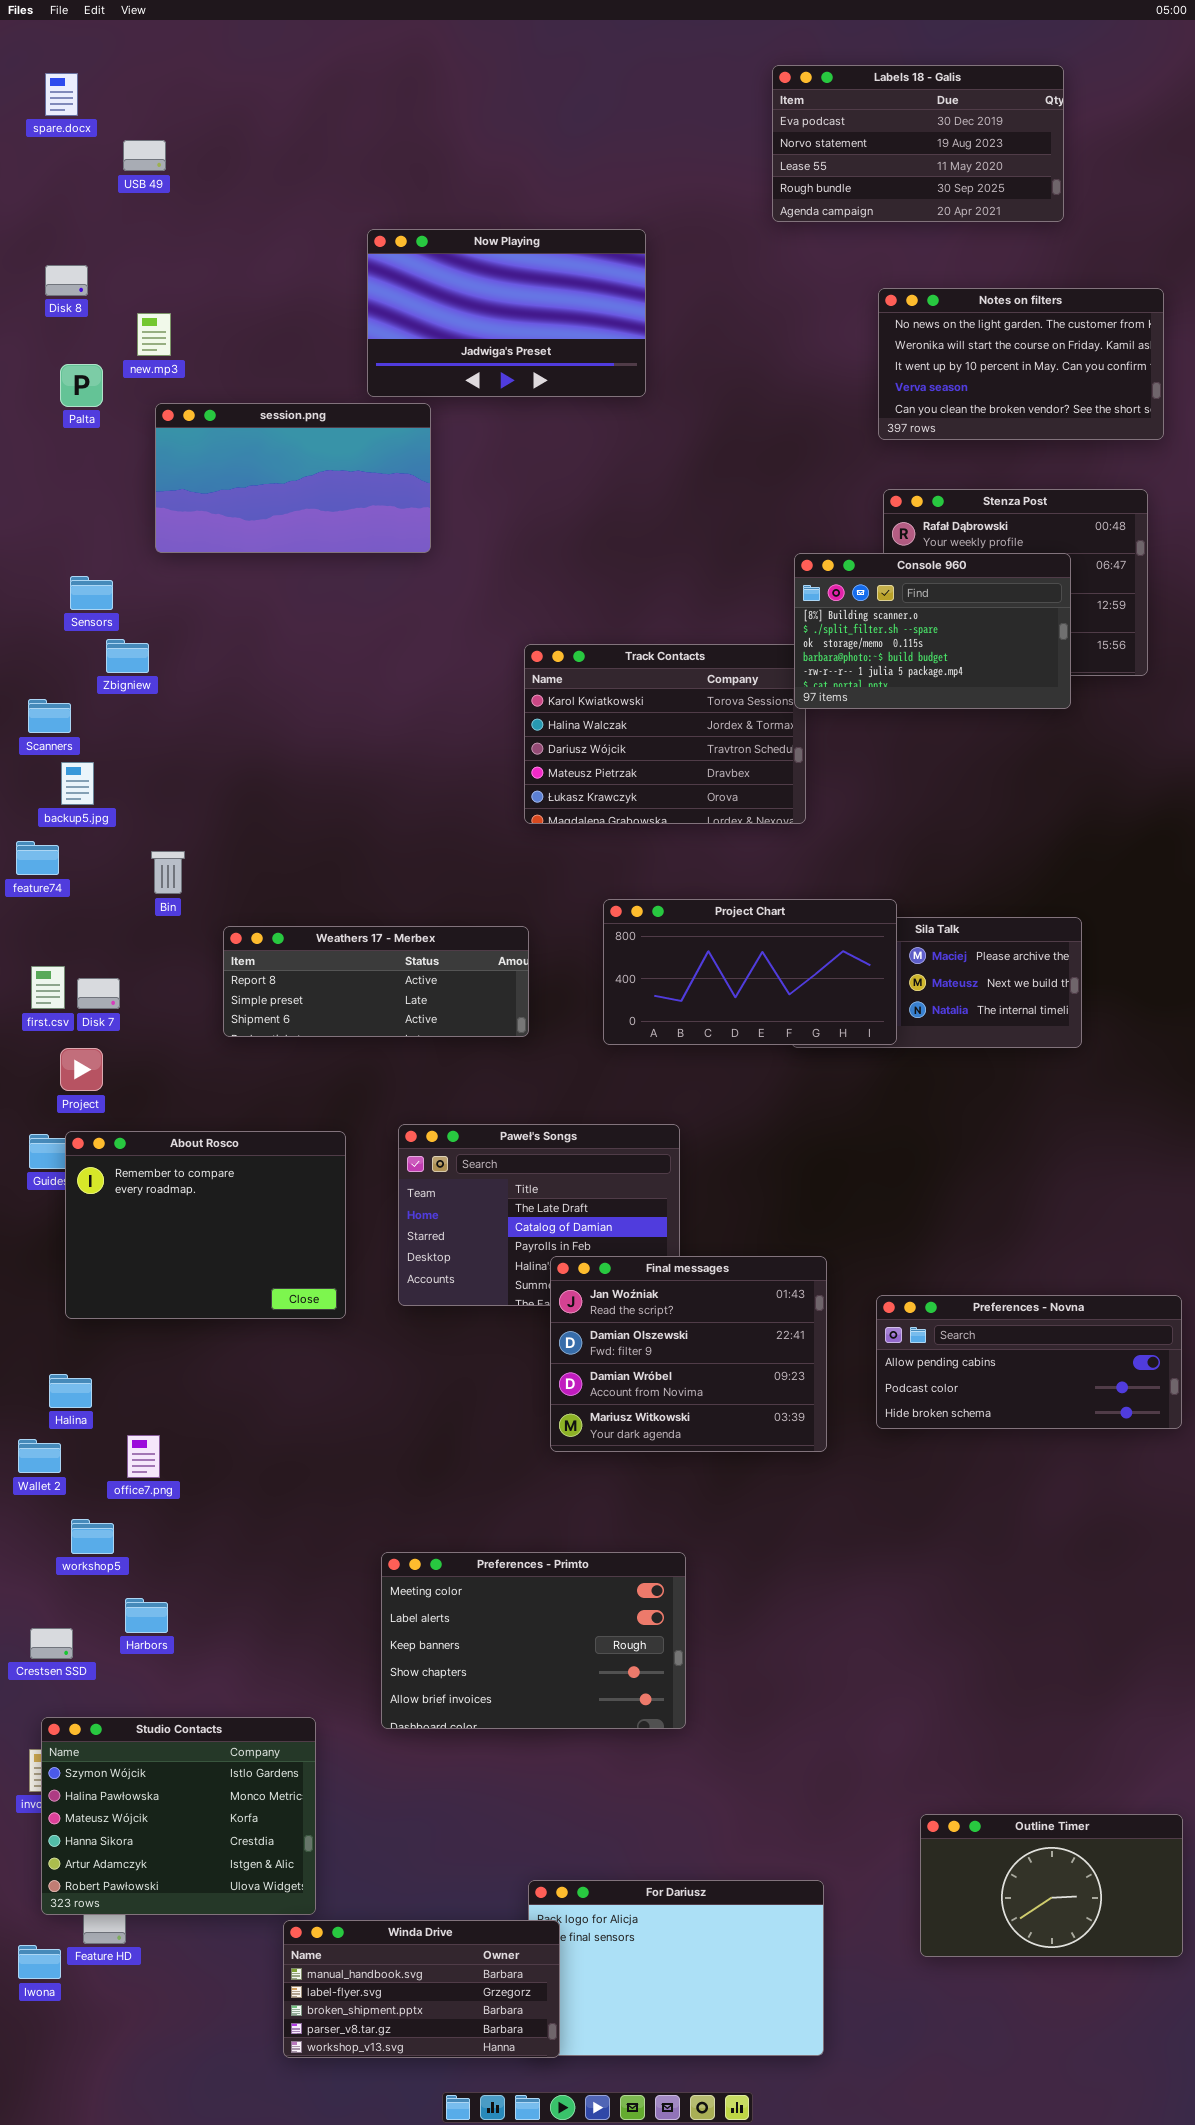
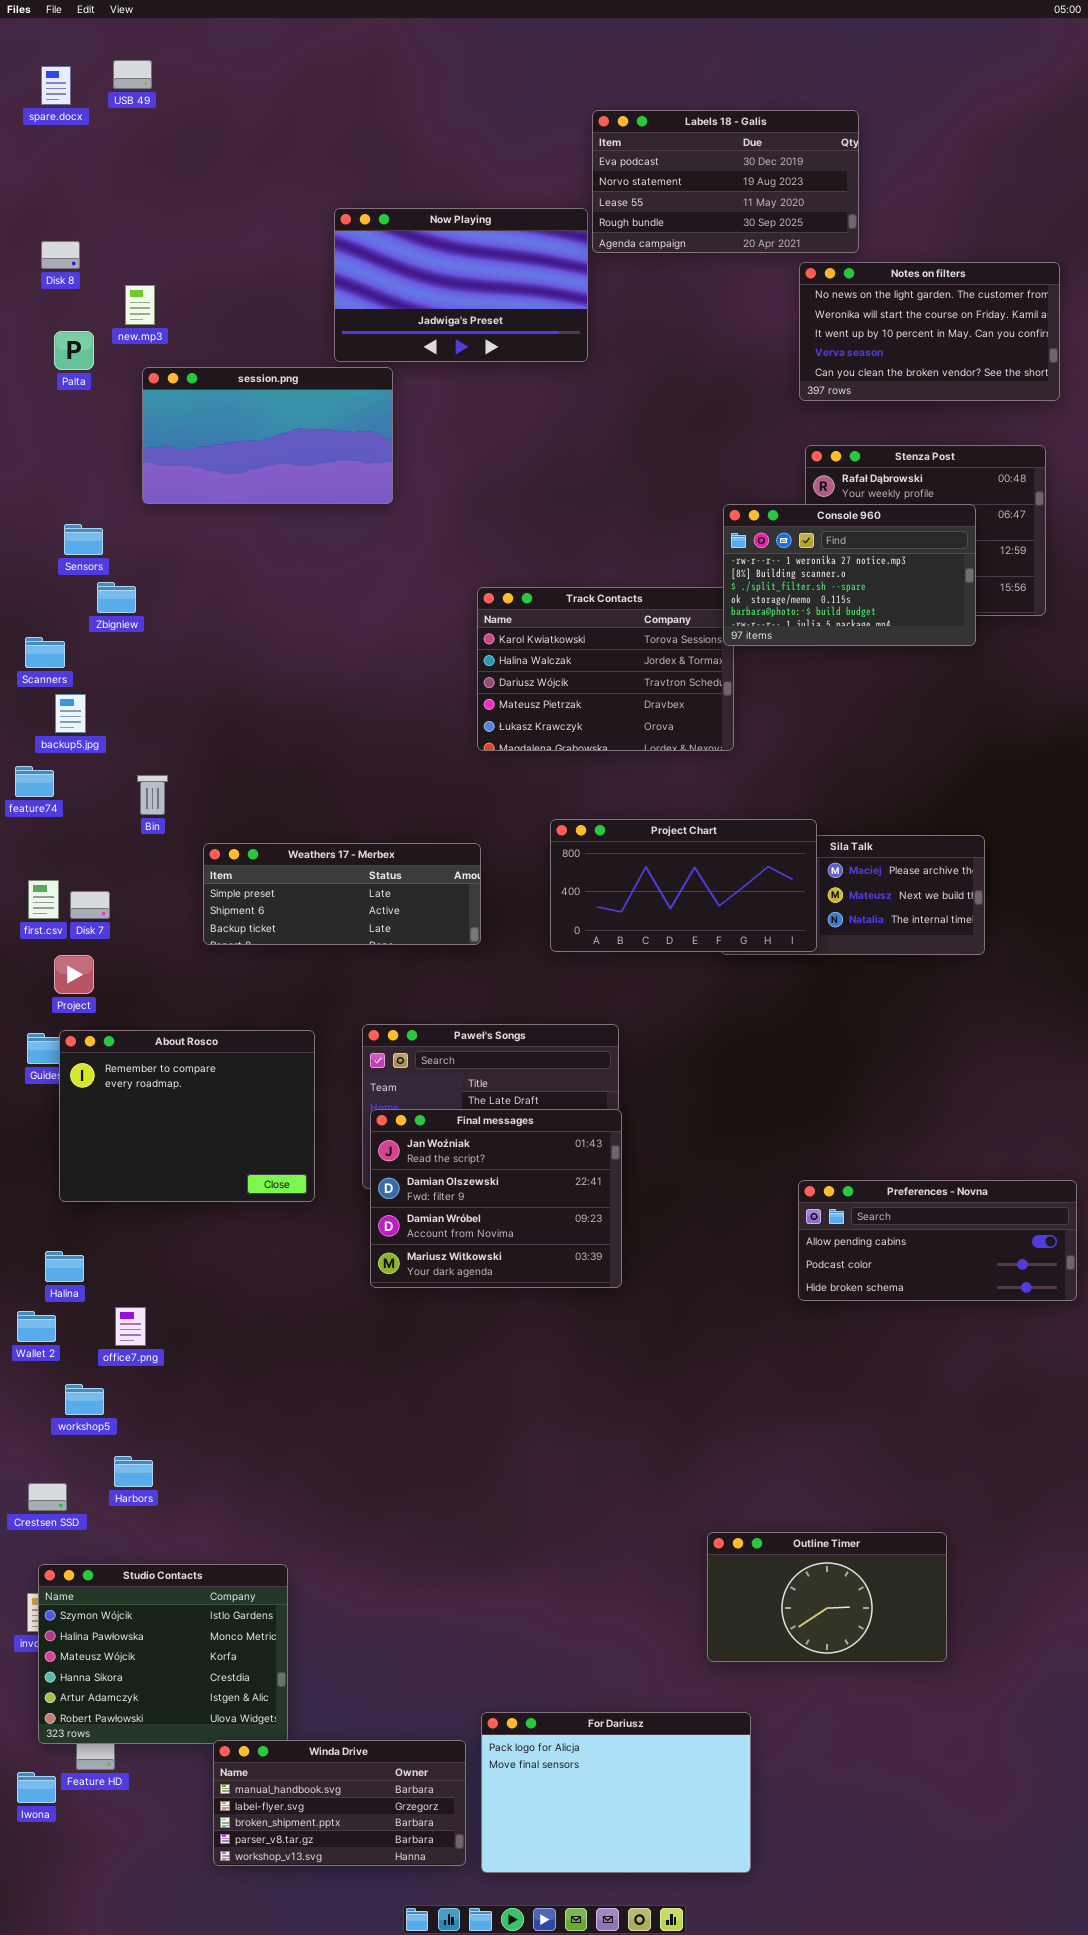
Labels 18 - Galis: [772,65,1064,222] -> [592,110,859,253], moved
USB 49: [123,140,166,171] -> [113,60,152,89], moved
Console 960: [794,553,1071,709] -> [723,504,976,646], scrolled up 1 row
Weathers 17 - Merbex: [223,926,529,1037] -> [203,843,481,945], scrolled down 1 row
Final messages: [550,1256,827,1452] -> [370,1109,622,1288], moved
Preferences - Primto: [381,1552,686,1729] -> none, closed
Outline Timer: [920,1814,1183,1957] -> [707,1532,947,1662], moved
Winda Drive: [283,1920,560,2058] -> [213,1740,466,1866], moved

